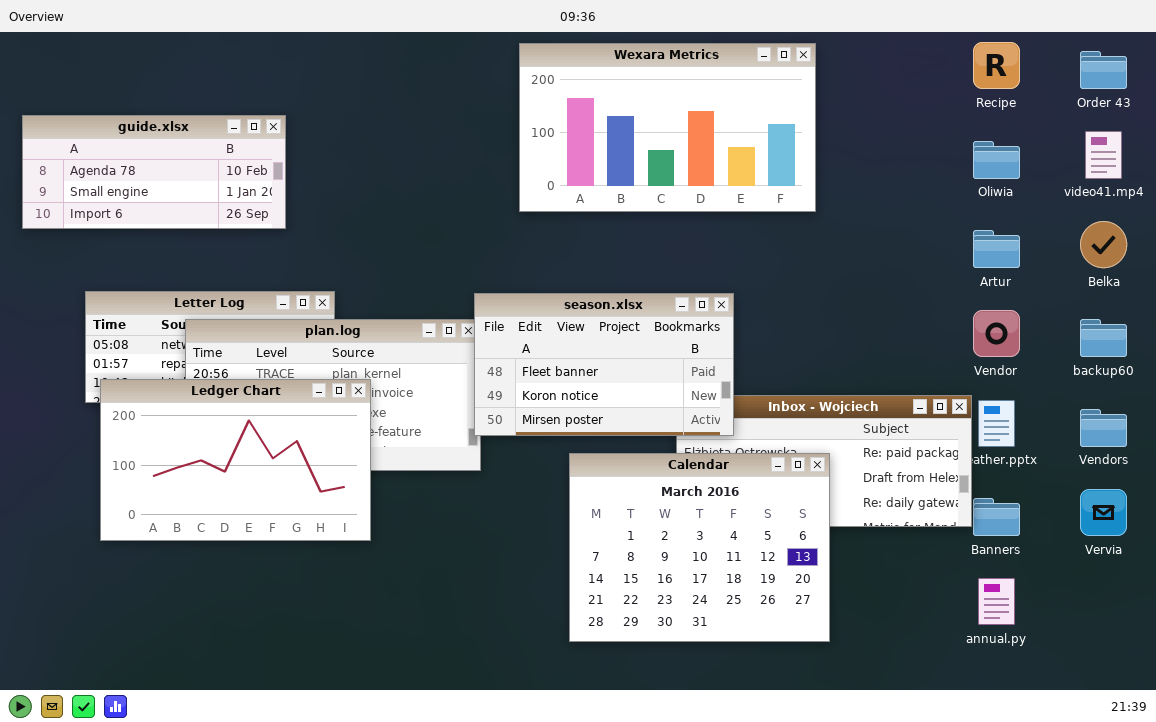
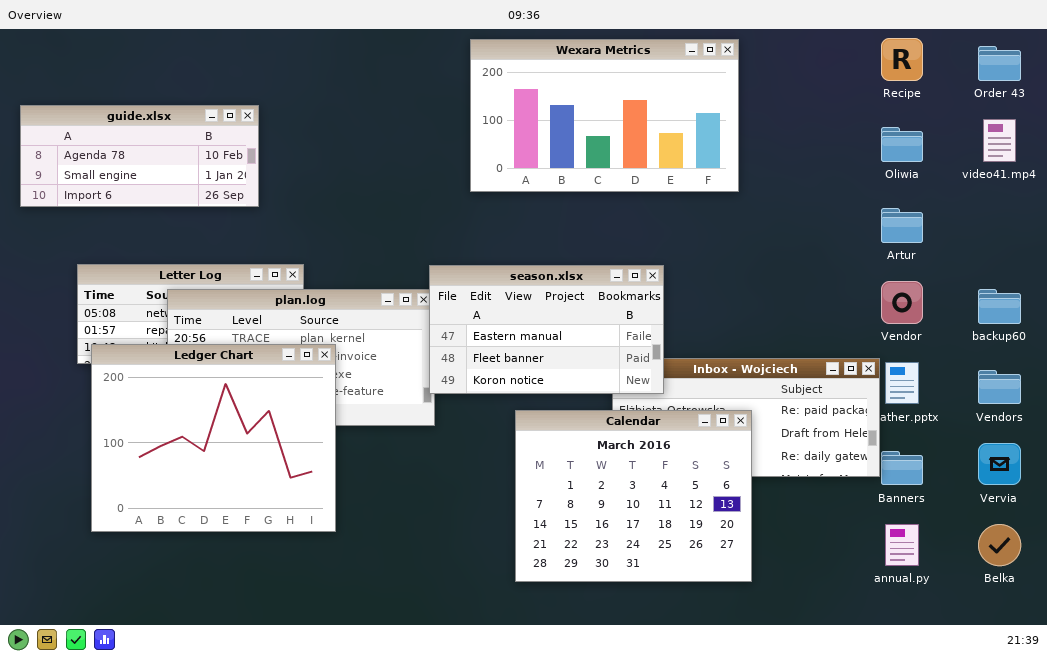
Belka: [1080,221,1127,268] -> [978,524,1021,566], moved
season.xlsx: [474,293,734,436] -> [429,265,664,394], scrolled up 1 row
Ledger Chart: [100,379,371,541] -> [91,344,336,532], resized

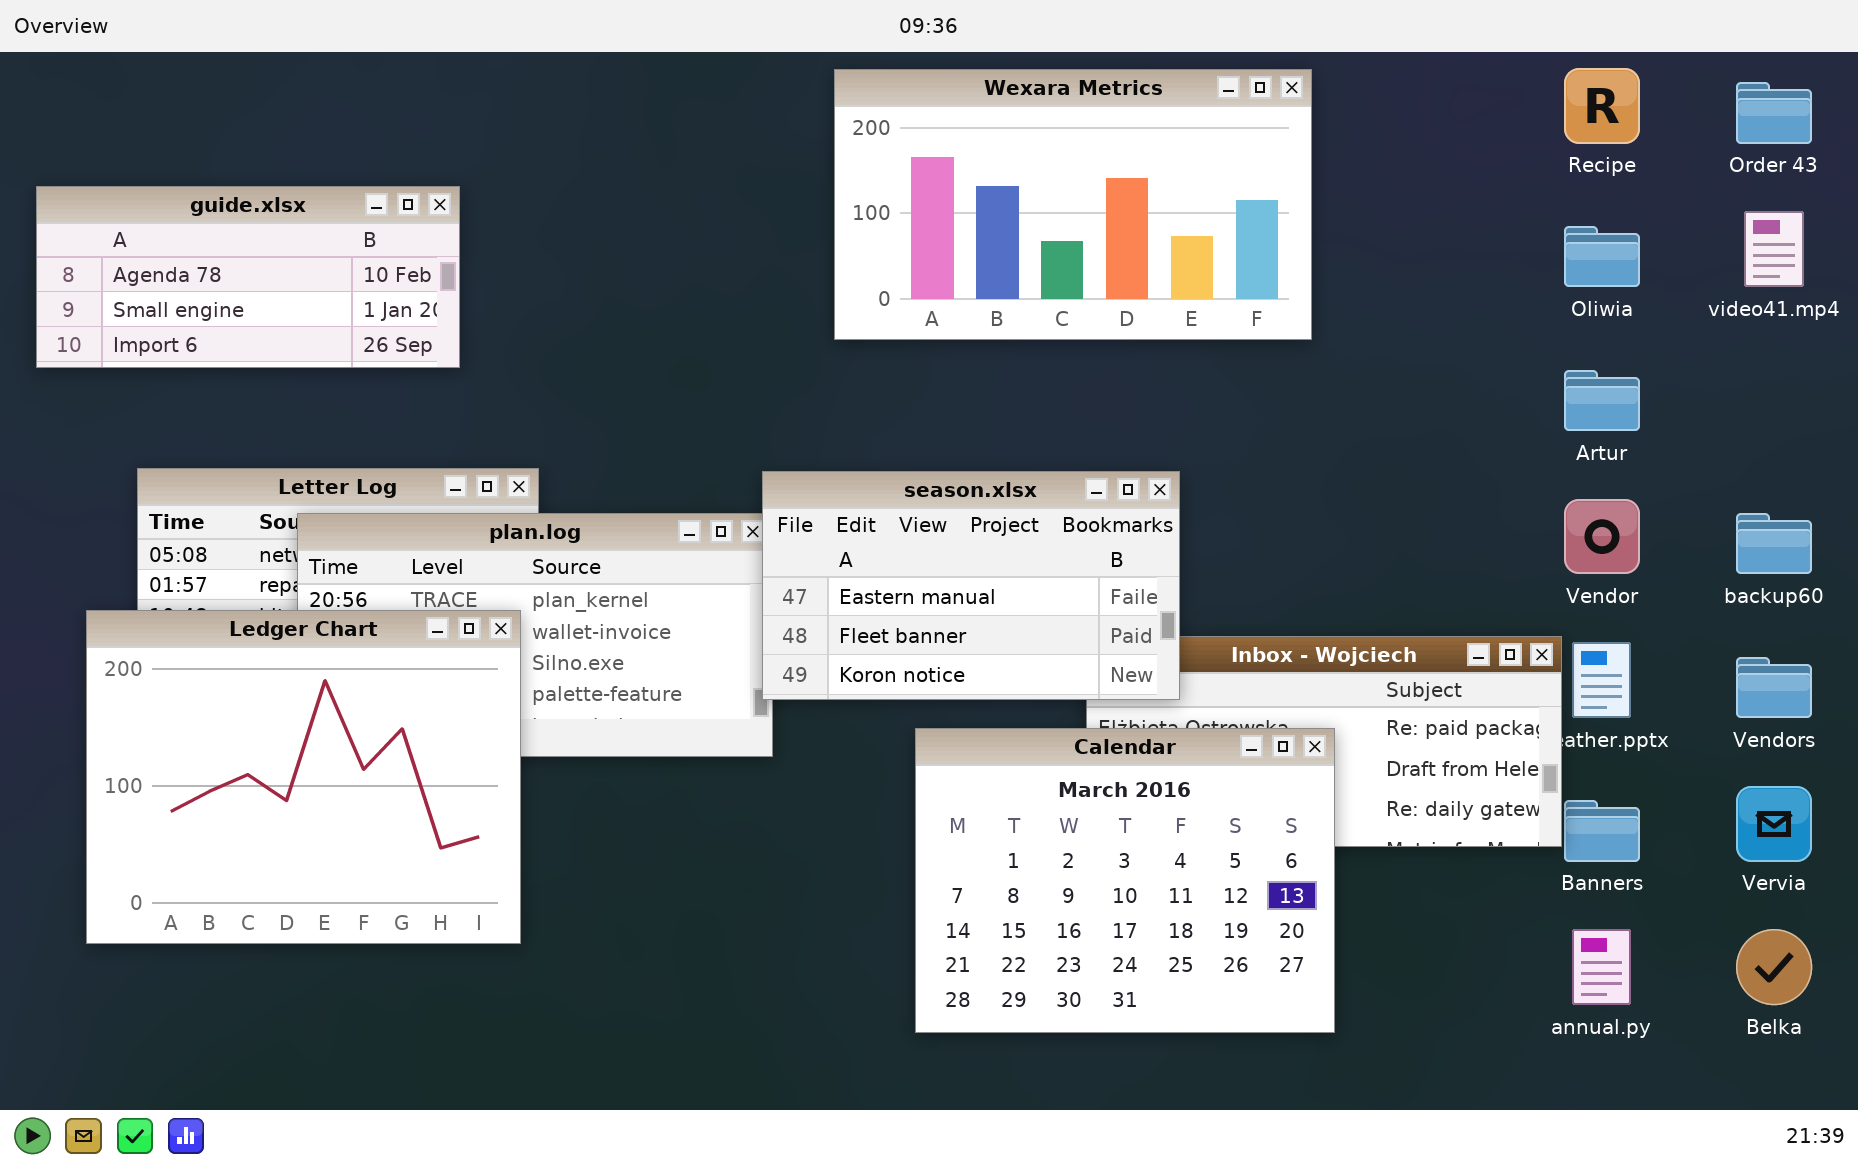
Ledger Chart: [91,344,336,532] -> [86,610,521,944], moved

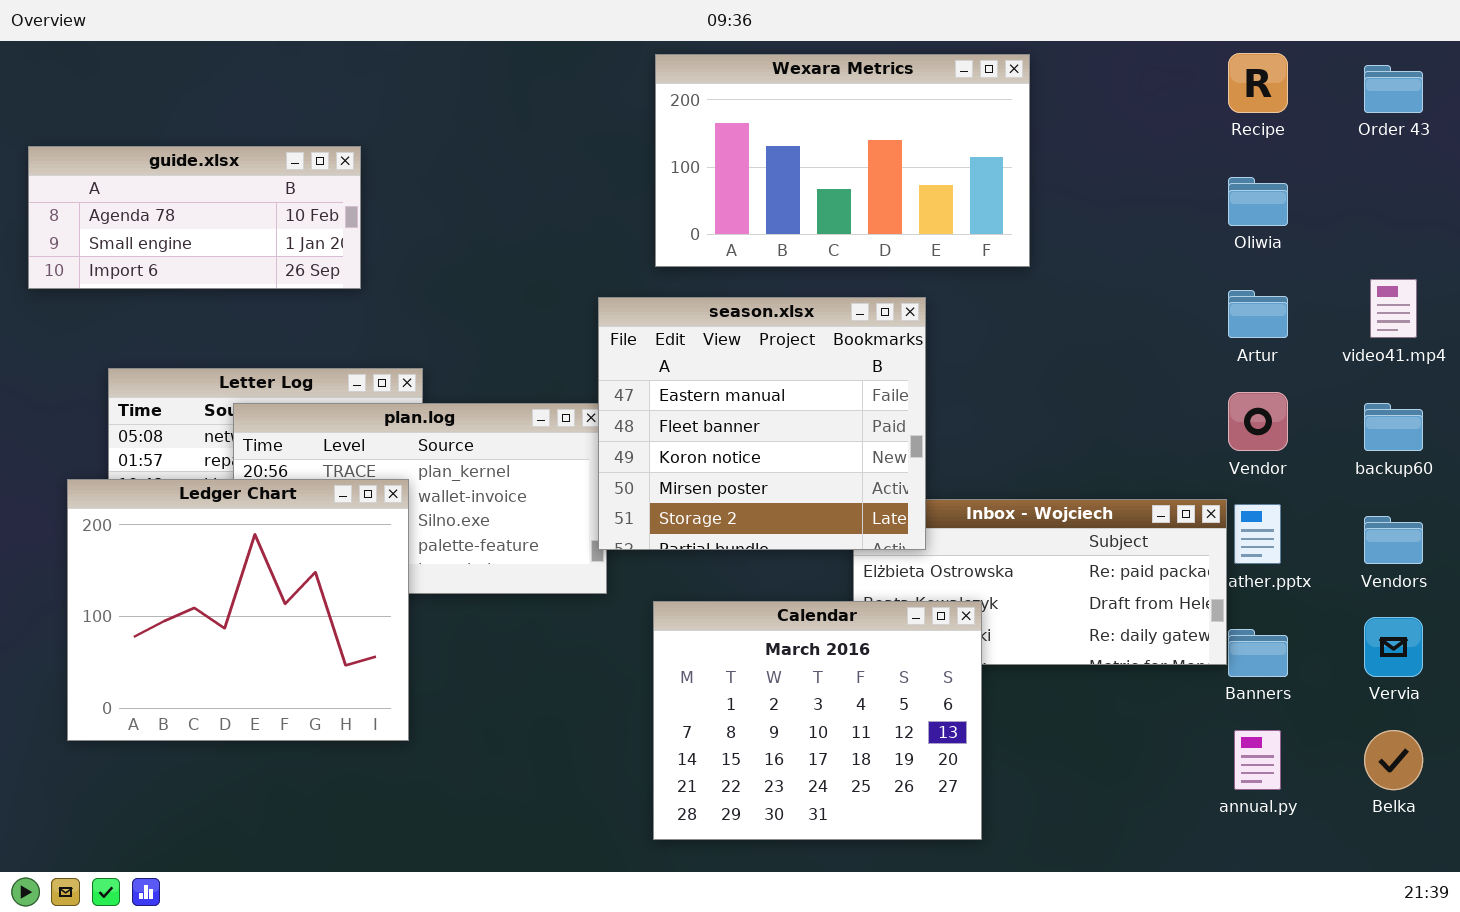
video41.mp4: [1744,211,1804,287] -> [1370,279,1417,338], moved
season.xlsx: [762,471,1180,700] -> [598,297,926,550], resized
Calendar: [915,728,1335,1033] -> [653,601,982,840], moved

